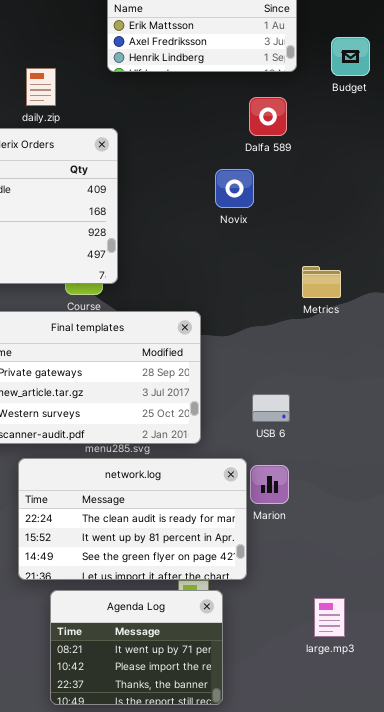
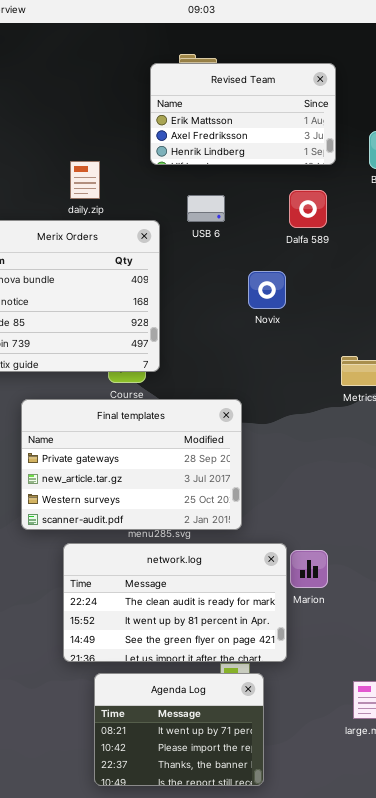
Novix: [215,169,254,208] -> [248,271,286,309], moved
USB 6: [252,394,290,422] -> [187,195,225,222], moved

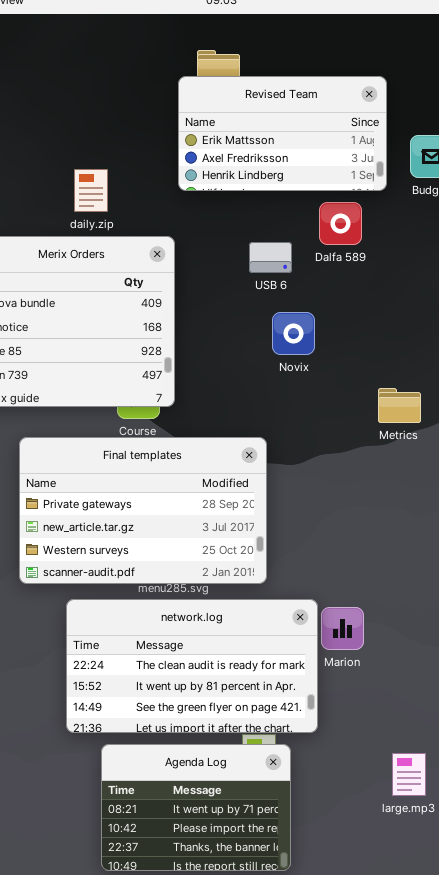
Revised Team: [150,63,336,165] -> [178,76,387,191], moved
USB 6: [187,195,225,222] -> [249,242,292,273], moved
Novix: [248,271,286,309] -> [272,312,315,355], moved

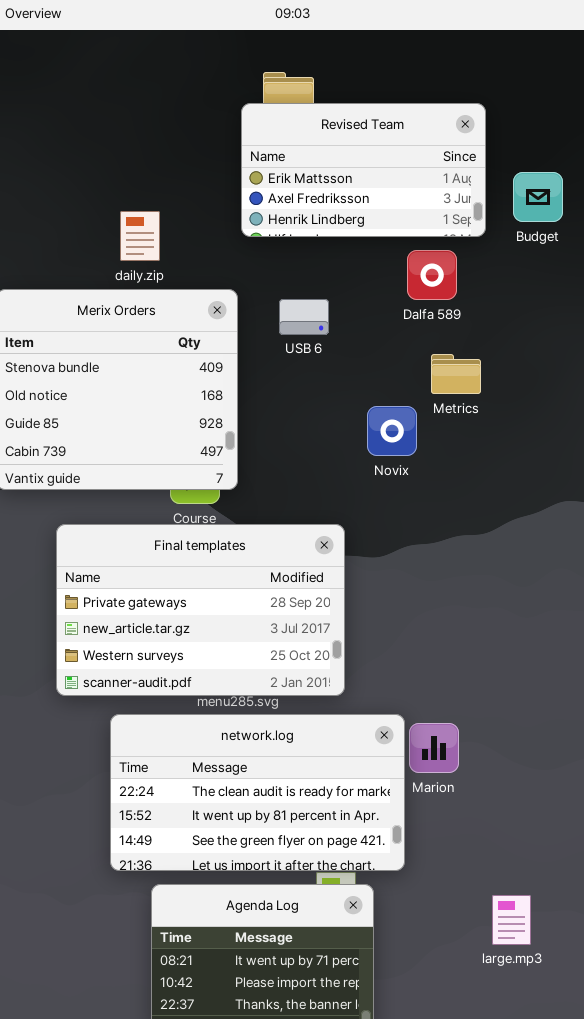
USB 6: [249,242,292,273] -> [279,299,329,335], moved
Novix: [272,312,315,355] -> [367,406,417,456], moved
Metrics: [378,388,421,423] -> [431,354,481,394], moved

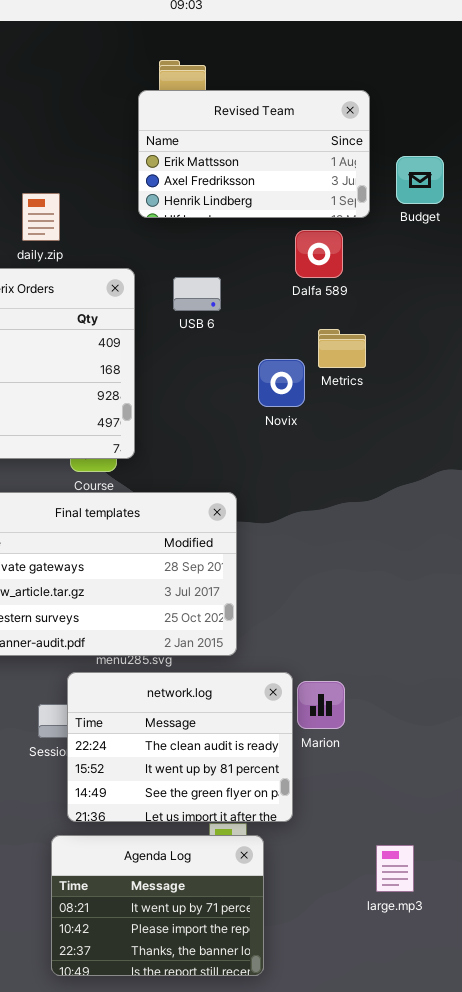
Novix: [367,406,417,456] -> [258,359,305,407], moved
network.log: [110,714,405,871] -> [67,672,293,822], resized

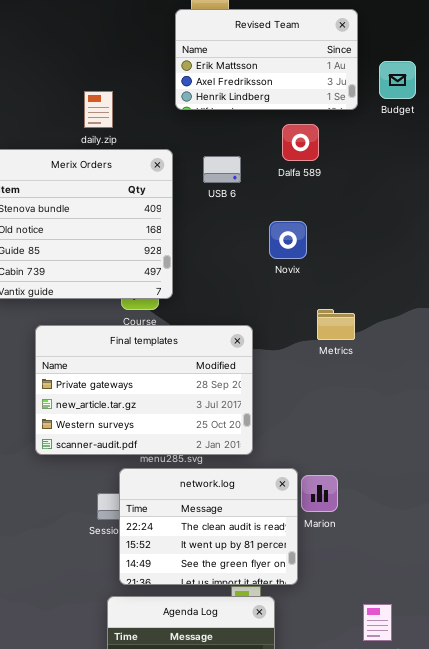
Dalfa 589: [295,230,343,278] -> [282,124,319,161], moved
Metrics: [318,329,366,368] -> [317,309,355,340], moved

